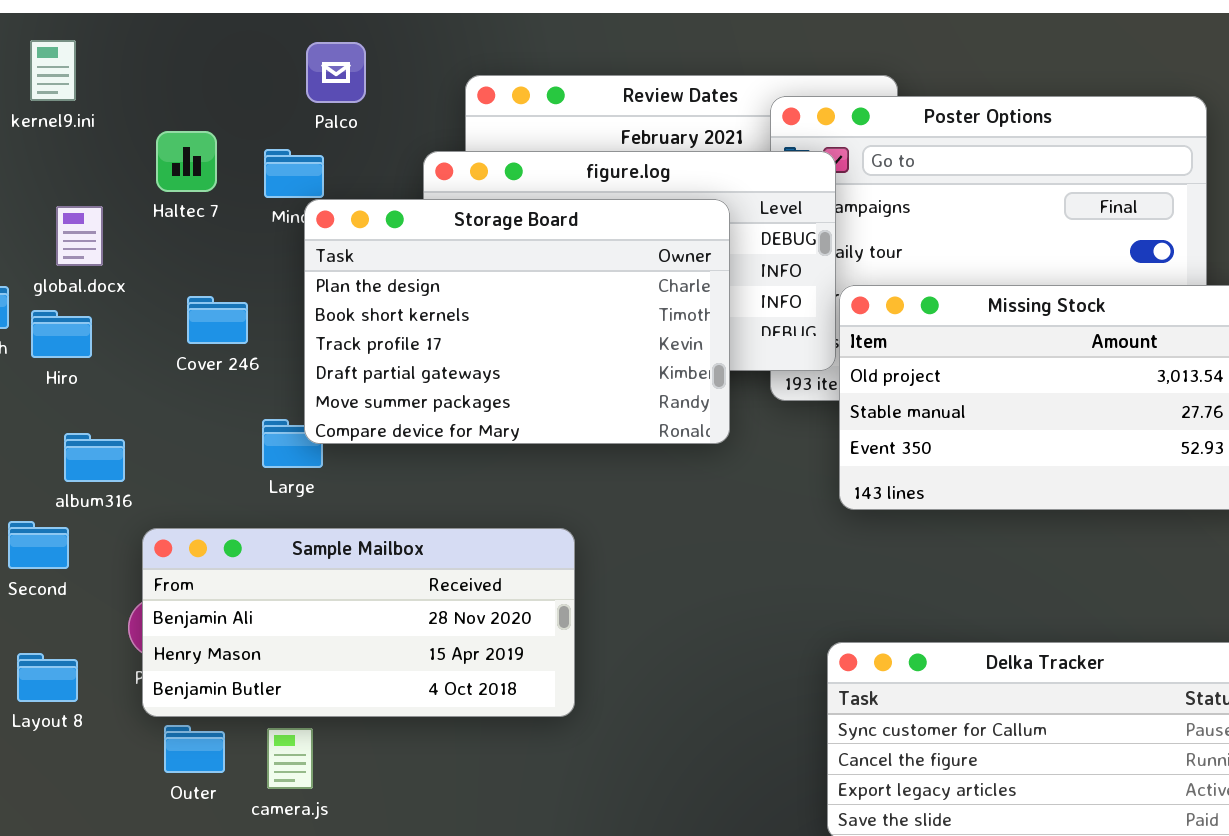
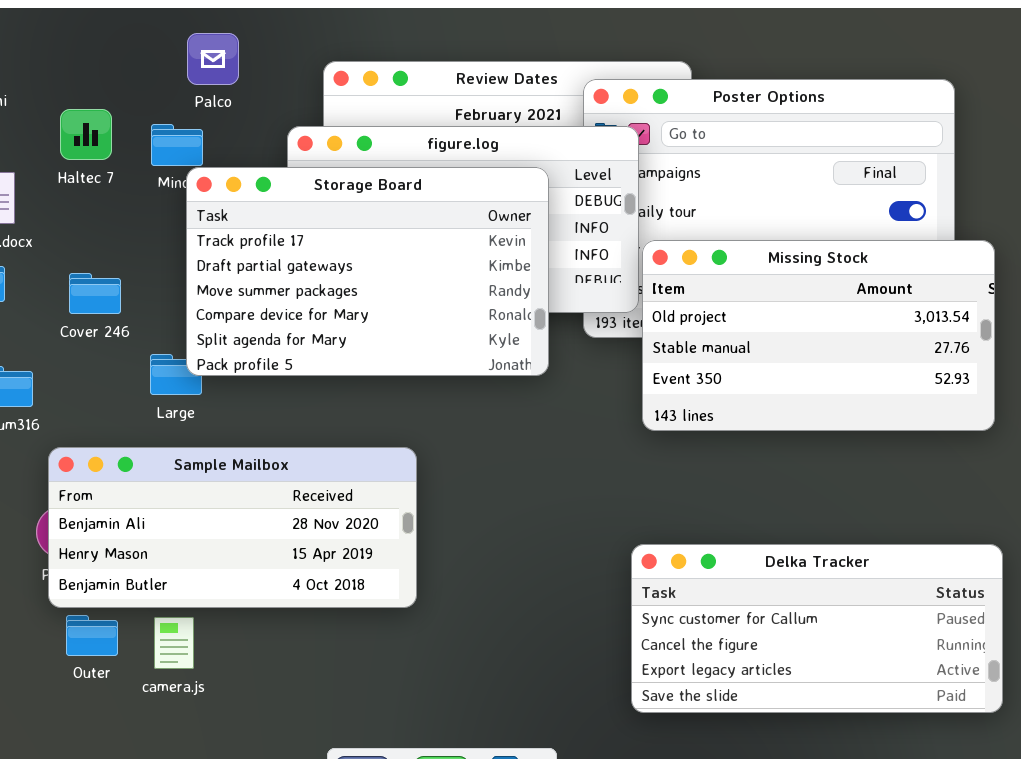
Storage Board: [304,199,730,444] -> [186,167,549,376], scrolled down 2 rows
Cover 246: [187,296,248,344] -> [69,273,121,314], moved

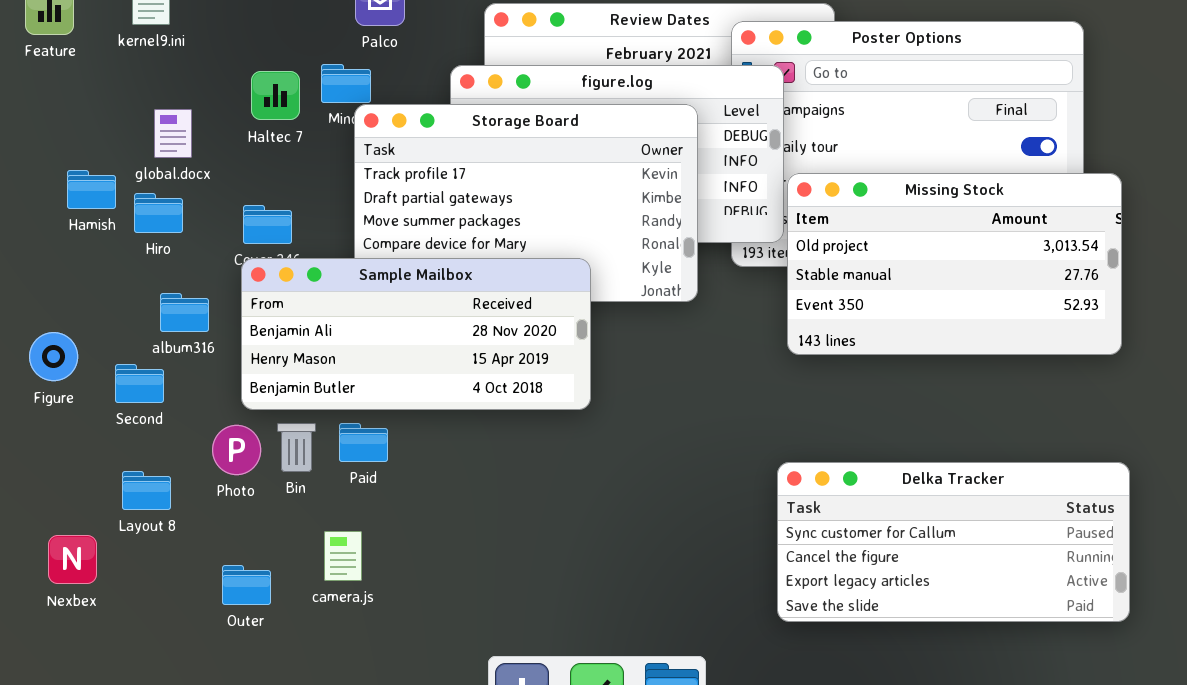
Haltec 7: [60,109,112,160] -> [251,71,300,120], moved
Sample Mailbox: [48,447,417,608] -> [241,258,591,410], moved
Outer: [66,615,118,656] -> [222,565,271,605], moved

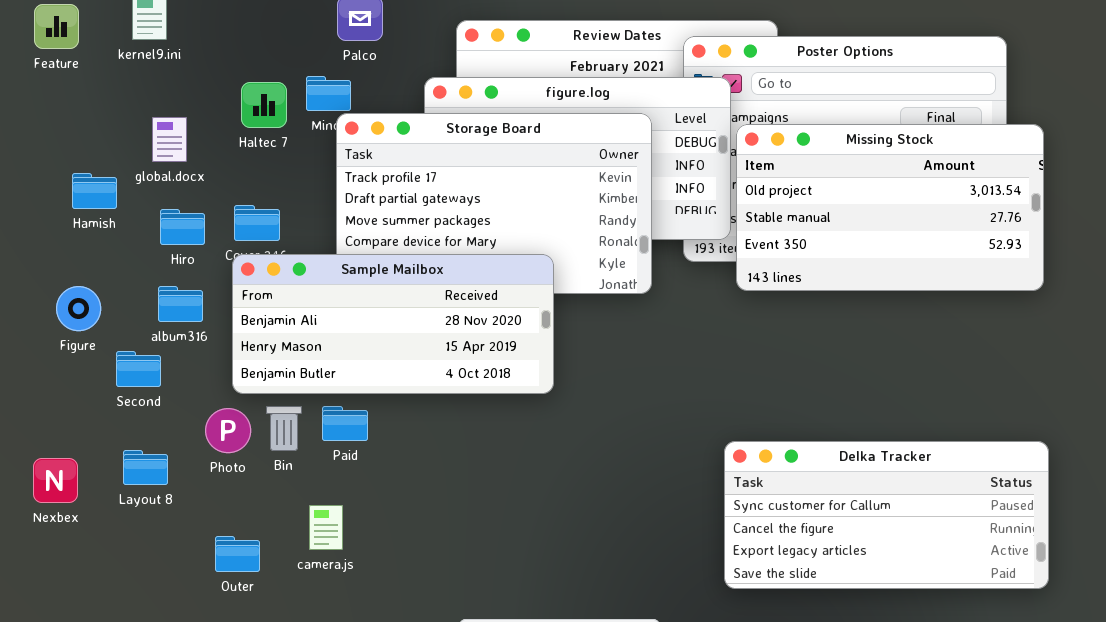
Missing Stock: [787,173,1122,355] -> [736,124,1044,291], moved
Hiro: [134,193,183,233] -> [160,209,205,245], moved
Figure: [29,332,78,381] -> [56,286,101,331], moved
Nexbex: [48,535,97,584] -> [33,458,78,503], moved

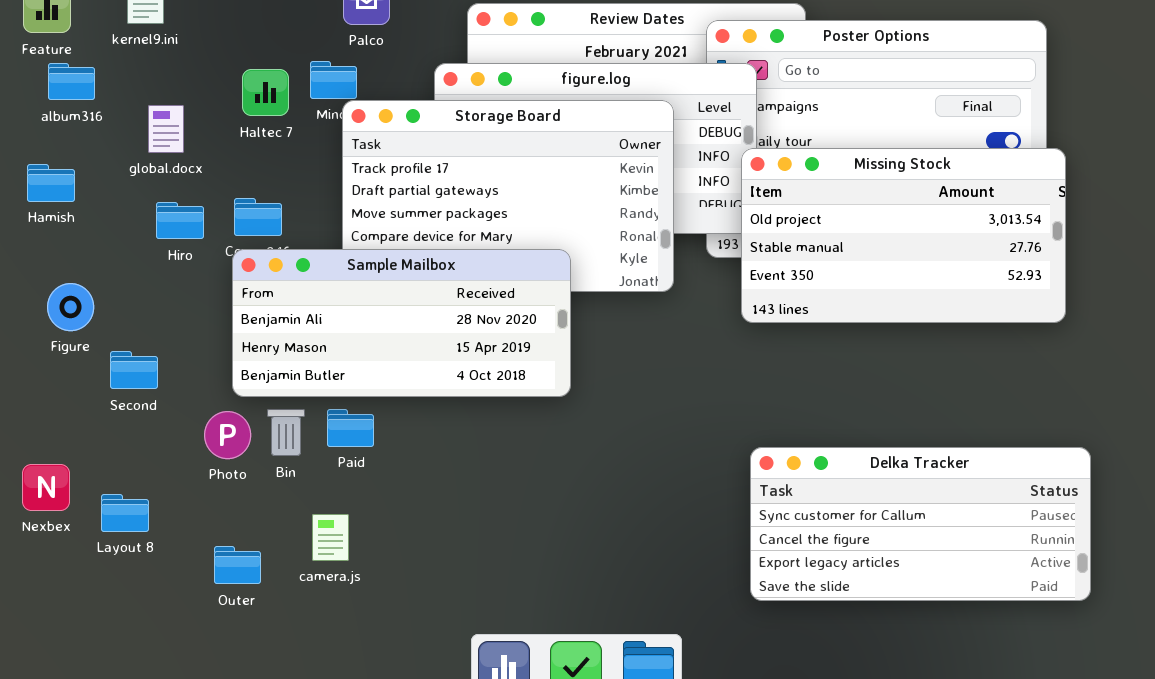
Missing Stock: [736,124,1044,291] -> [741,148,1066,323], moved
Hamish: [72,173,117,209] -> [27,164,75,202], moved
album316: [158,286,203,322] -> [48,63,95,100], moved
Layout 8: [123,450,168,485] -> [101,494,149,532], moved

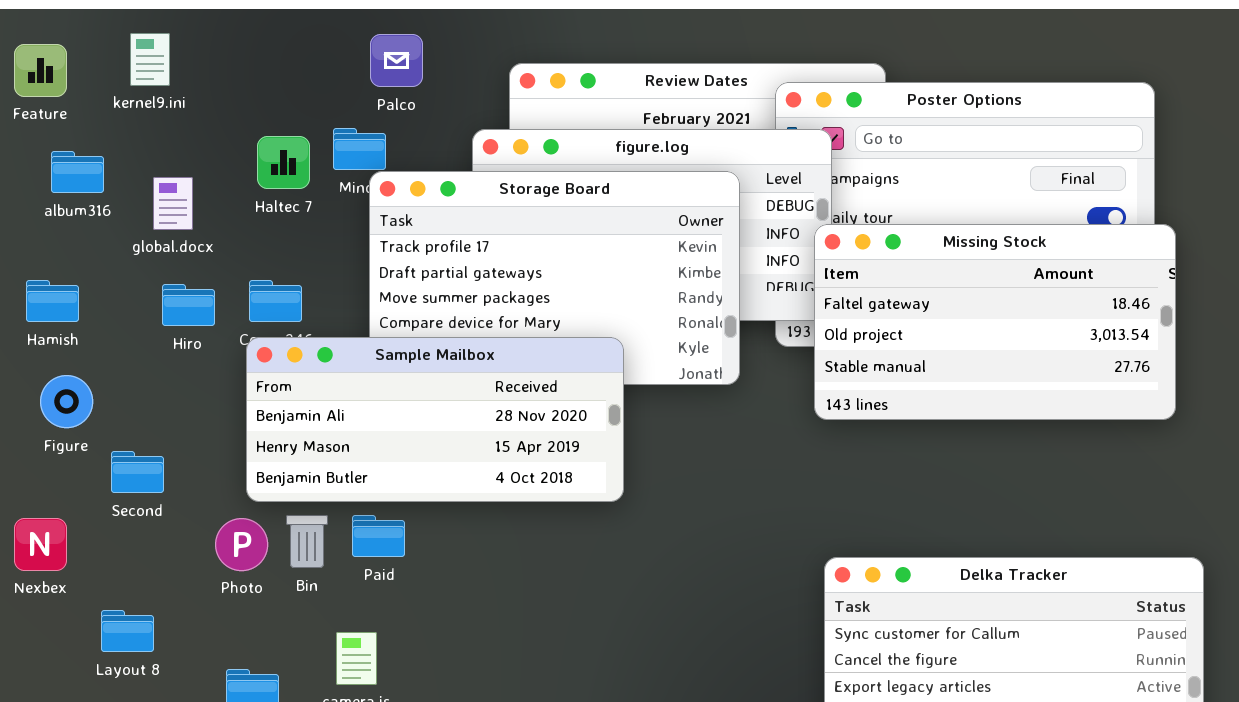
album316: [48,63,95,100] -> [51,151,104,193], moved
Missing Stock: [741,148,1066,323] -> [814,224,1176,420], scrolled up 1 row
Hamish: [27,164,75,202] -> [26,280,79,322], moved
Nexbex: [22,464,70,511] -> [14,518,67,571], moved

